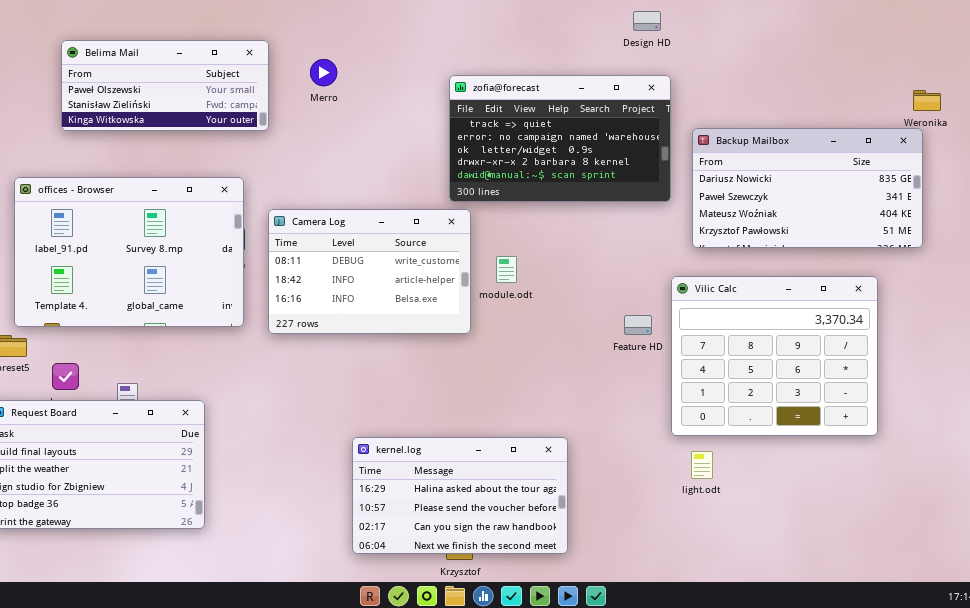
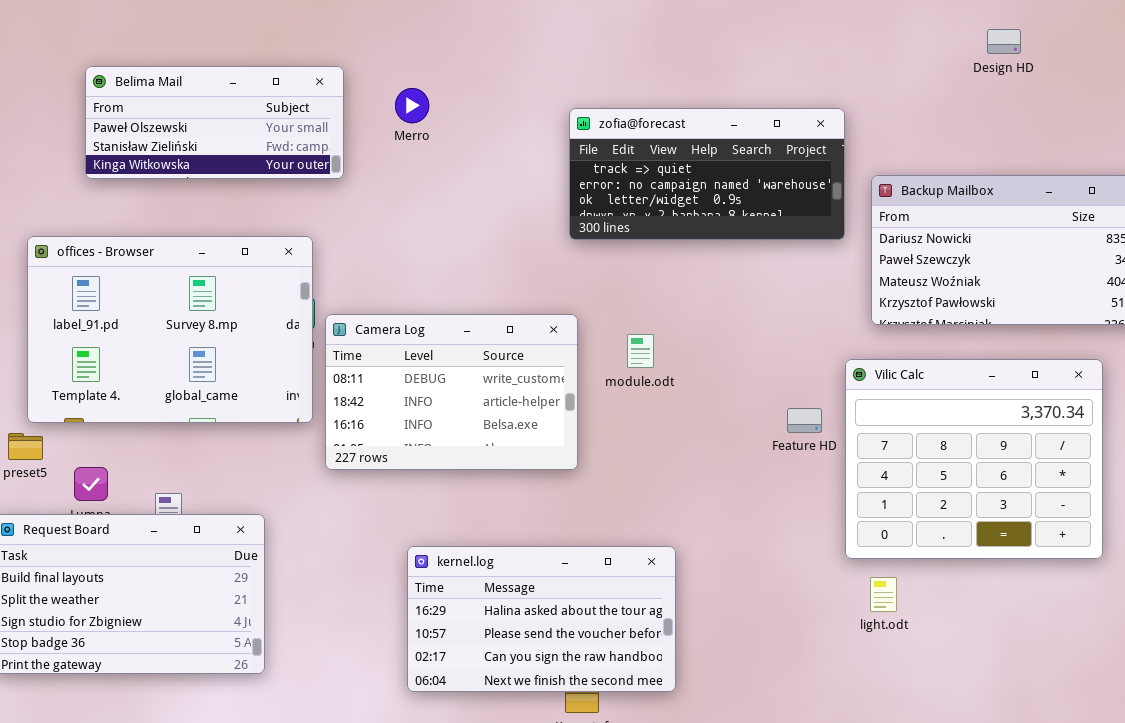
Design HD: [633,11,661,31] -> [987,29,1021,54], moved
zofia@forecast: [449,75,671,202] -> [569,108,845,240], resized
Camera Log: [268,209,471,334] -> [325,314,578,470], moved
kernel.log: [352,437,568,554] -> [407,546,676,692], moved

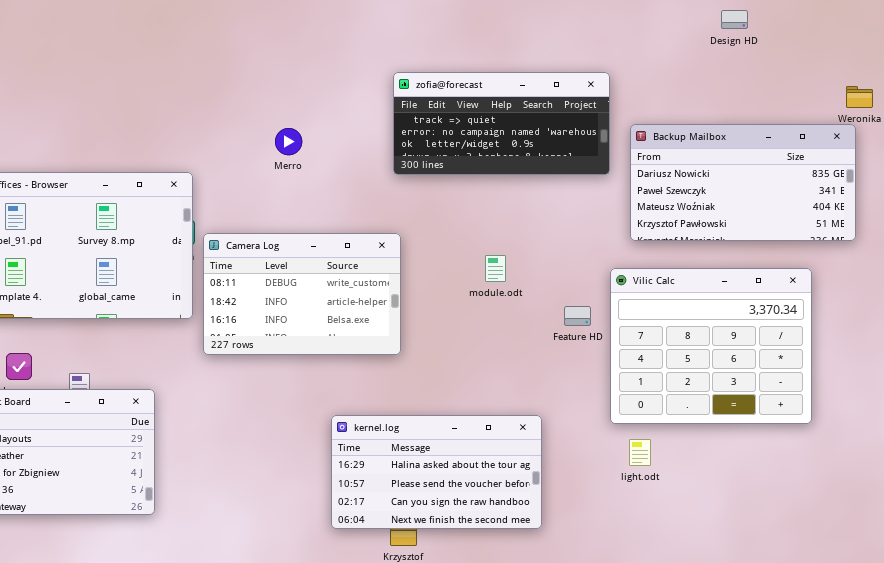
Belima Mail: [85,66,344,179] -> none, closed
Merro: [395,88,429,123] -> [275,128,302,155], moved
module.odt: [627,334,654,368] -> [485,255,506,282], moved
kernel.log: [407,546,676,692] -> [331,415,542,529], moved

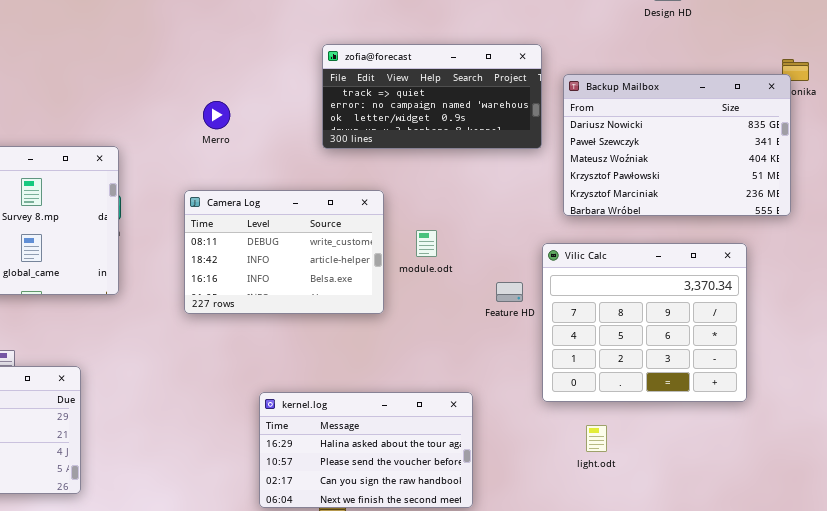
Backup Mailbox: [630,124,856,241] -> [563,74,791,216], resized
Camera Log: [203,233,401,355] -> [184,190,384,314], moved
light.odt: [629,439,651,466] -> [586,425,607,452], moved

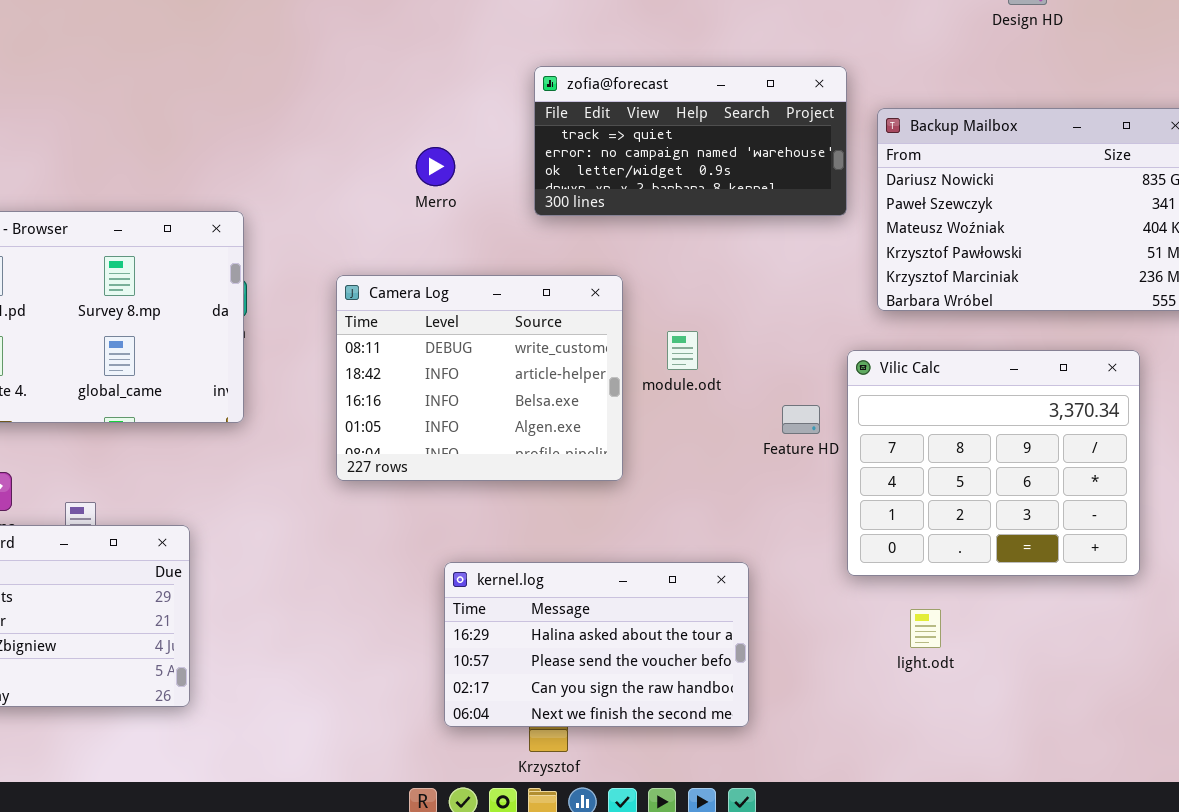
Merro: [203,101,230,129] -> [416,147,455,186], moved
Camera Log: [184,190,384,314] -> [336,275,623,481], resized

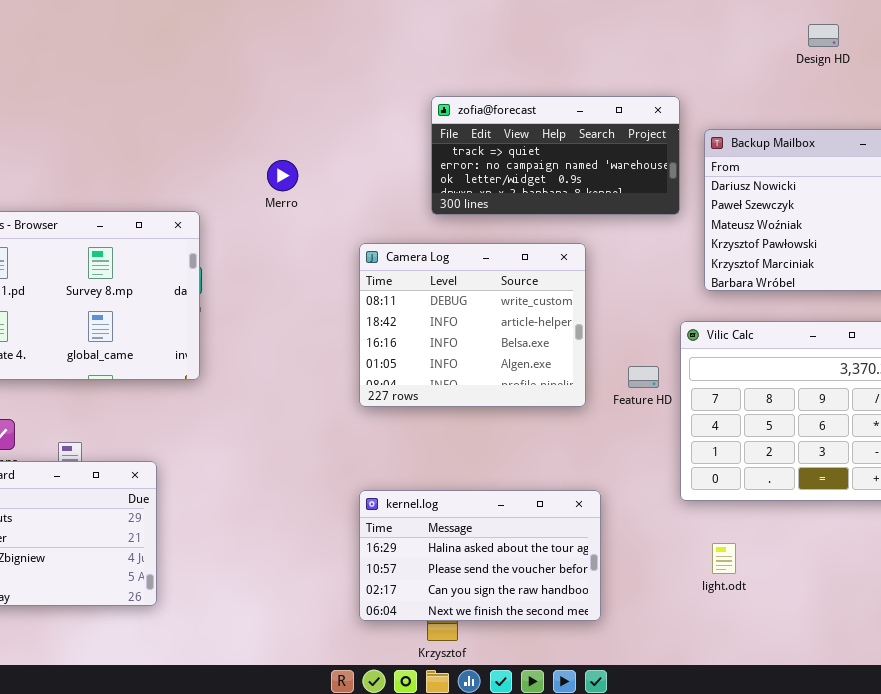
Merro: [416,147,455,186] -> [267,160,298,191], moved
Camera Log: [336,275,623,481] -> [359,243,586,407], moved
light.odt: [910,609,941,648] -> [712,543,736,574], moved

